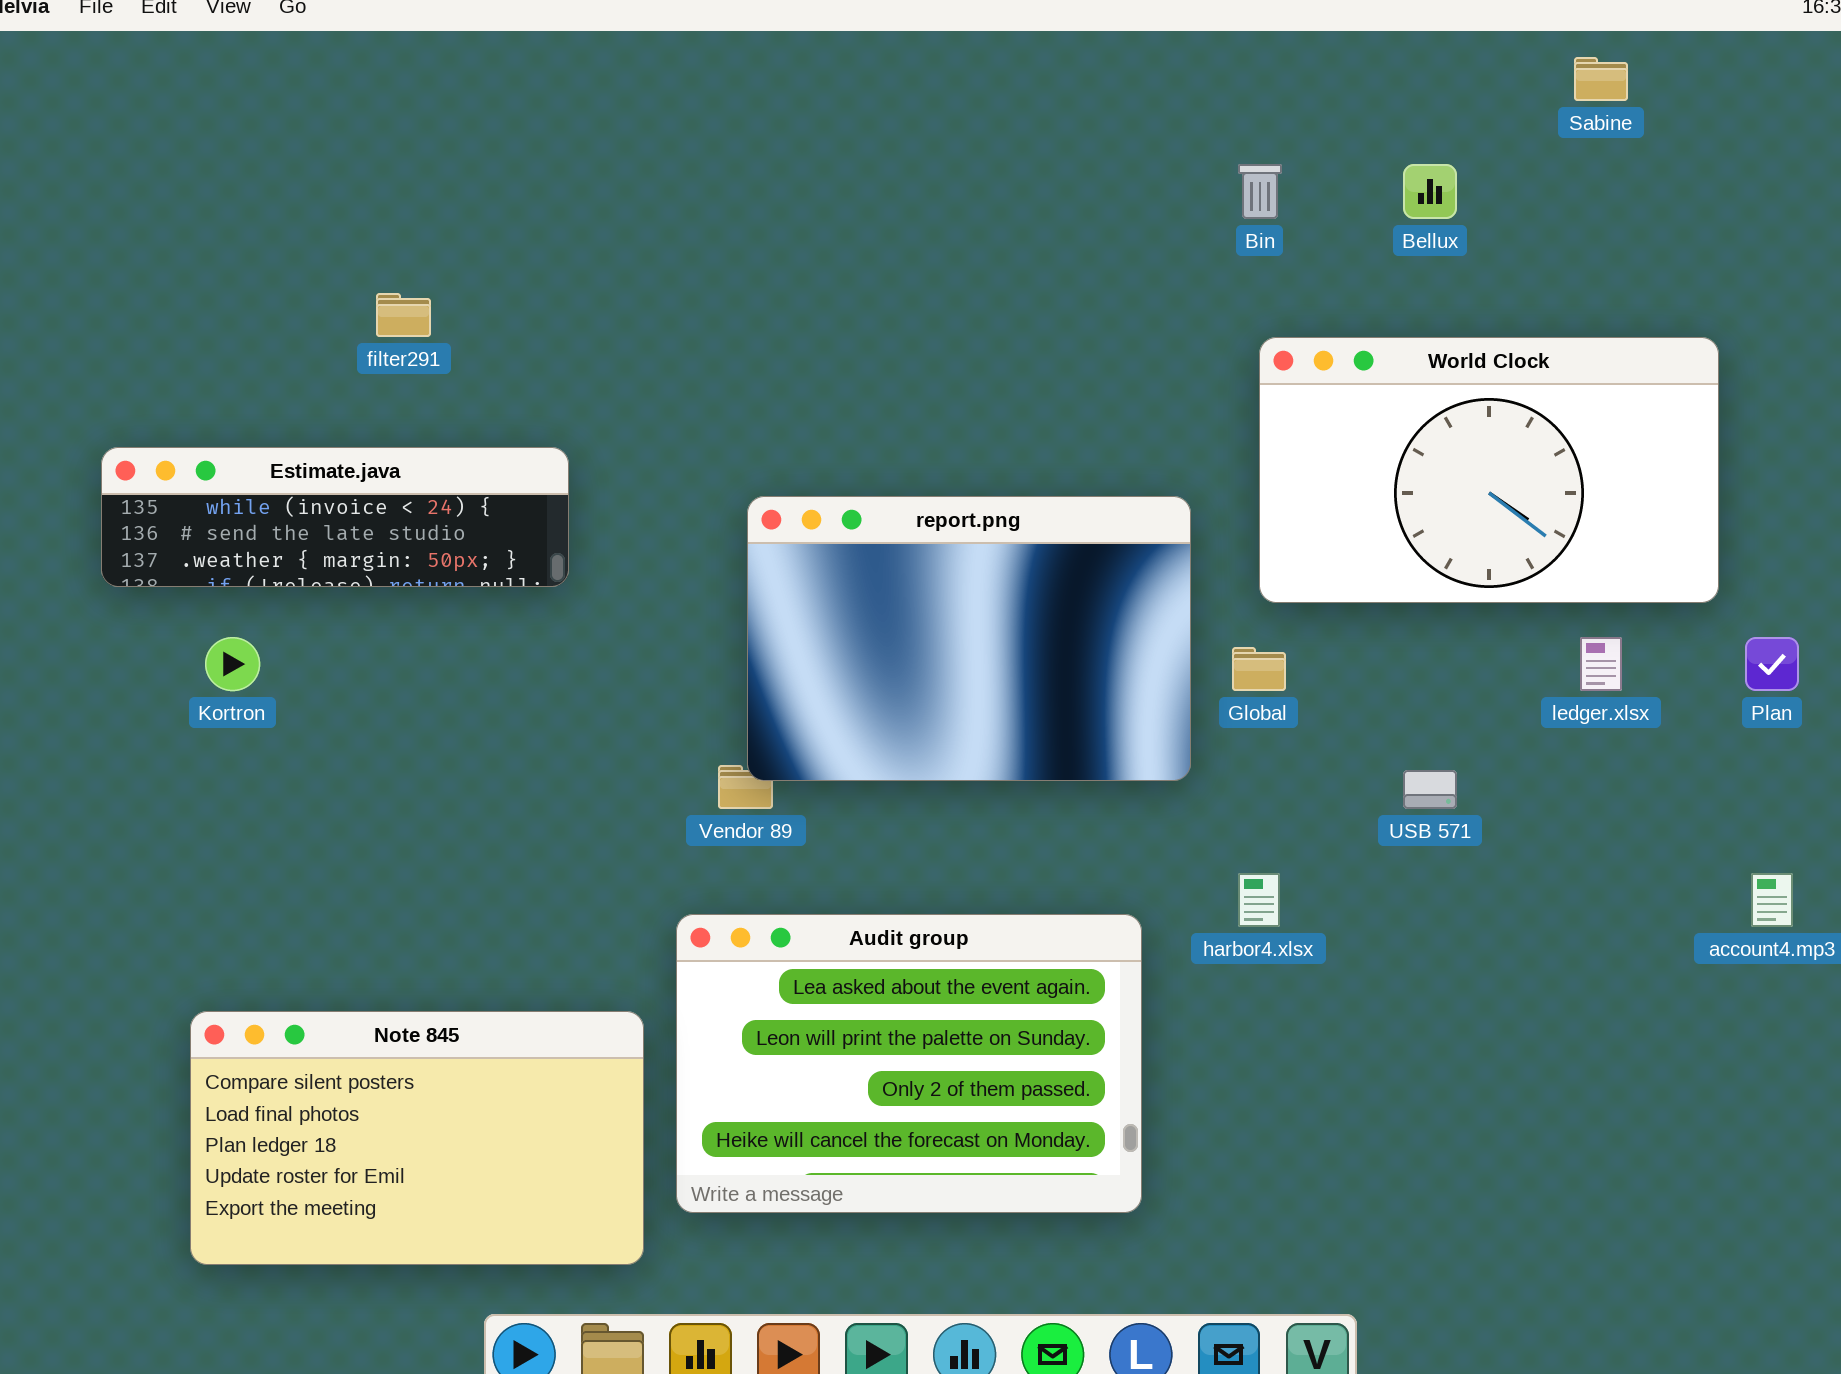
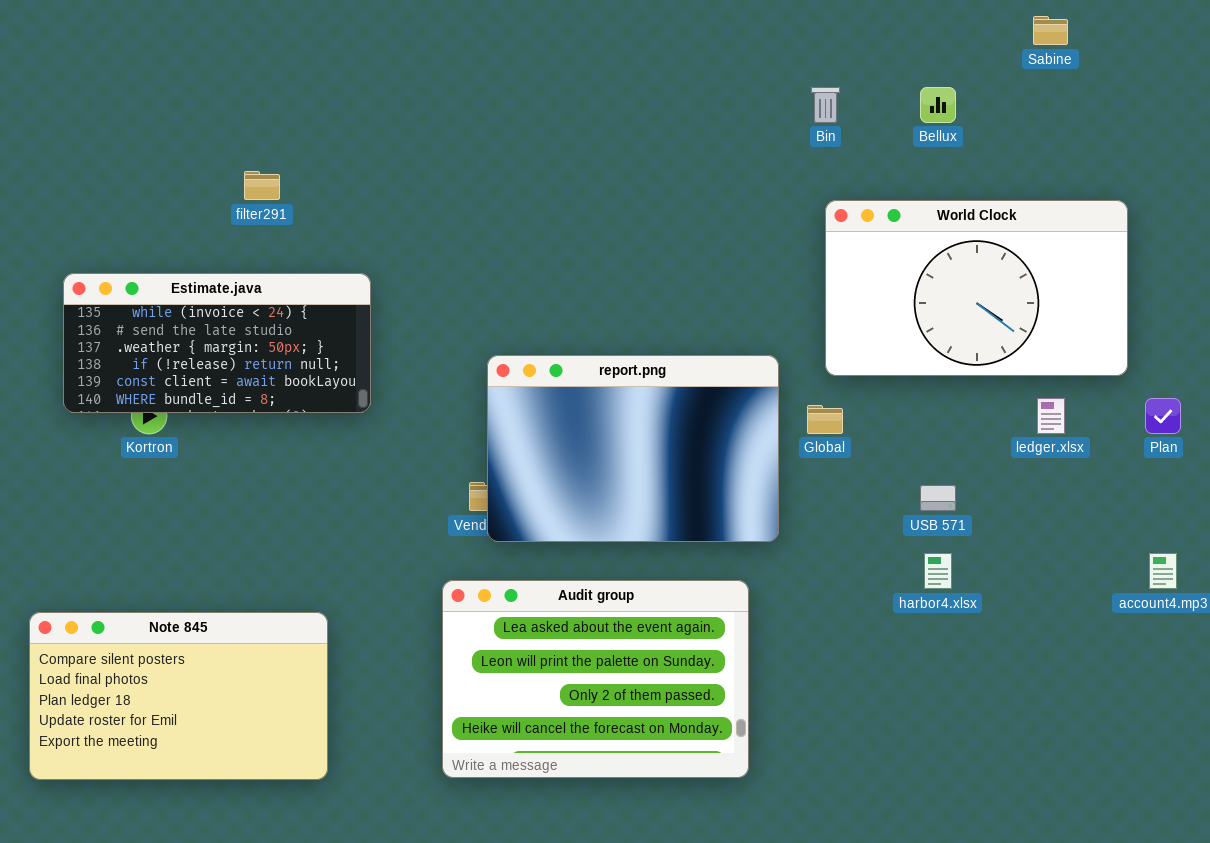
Estimate.java: [101,447,569,587] -> [63,273,371,413], resized
report.png: [747,496,1191,781] -> [487,355,779,542], moved
harbor4.xlsx: [1238,873,1280,927] -> [924,553,952,589], moved
Note 845: [190,1011,644,1265] -> [29,612,328,780], moved

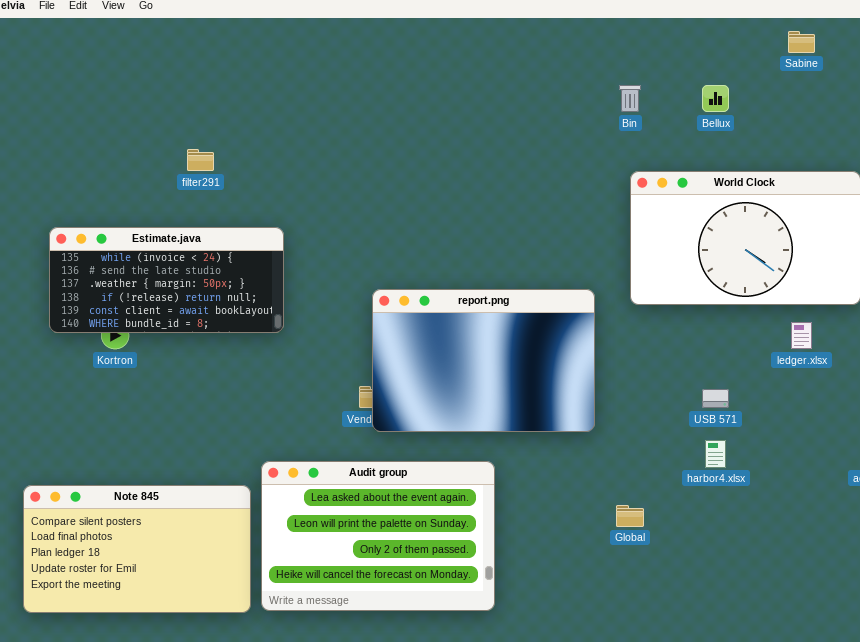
Global: [807,405,843,434] -> [616,505,644,527], moved
Audit group: [442,580,749,778] -> [261,461,495,611], moved

